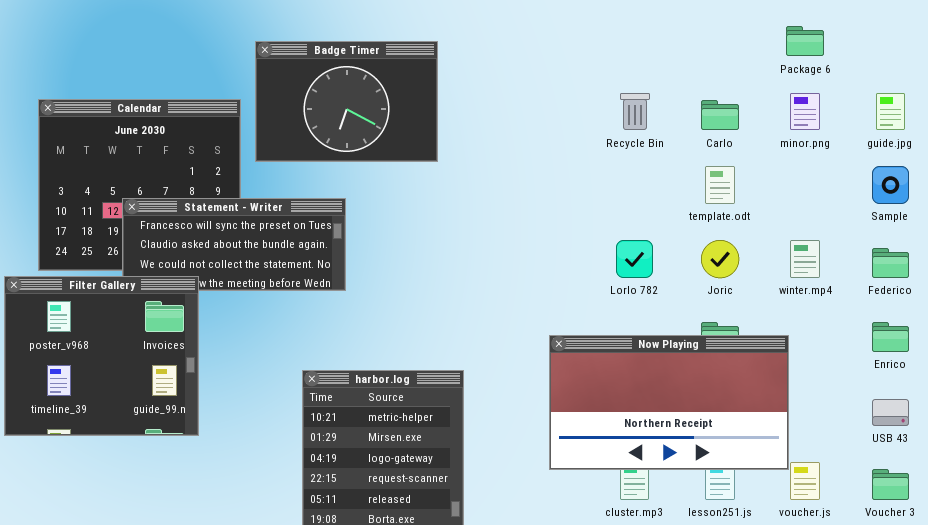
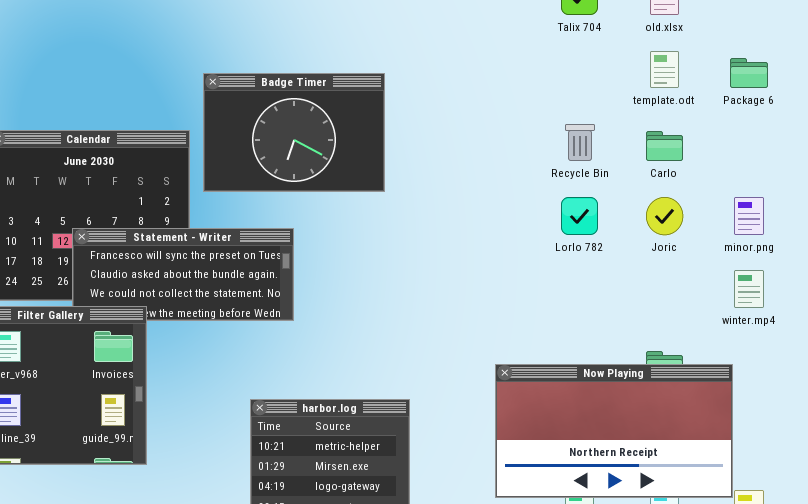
minor.png: [790,93,820,130] -> [734,197,764,235], moved
template.odt: [705,166,735,204] -> [650,51,679,88], moved
Lorlo 782: [616,240,653,278] -> [561,197,598,235], moved
Joric: [701,240,739,278] -> [646,197,683,235], moved

